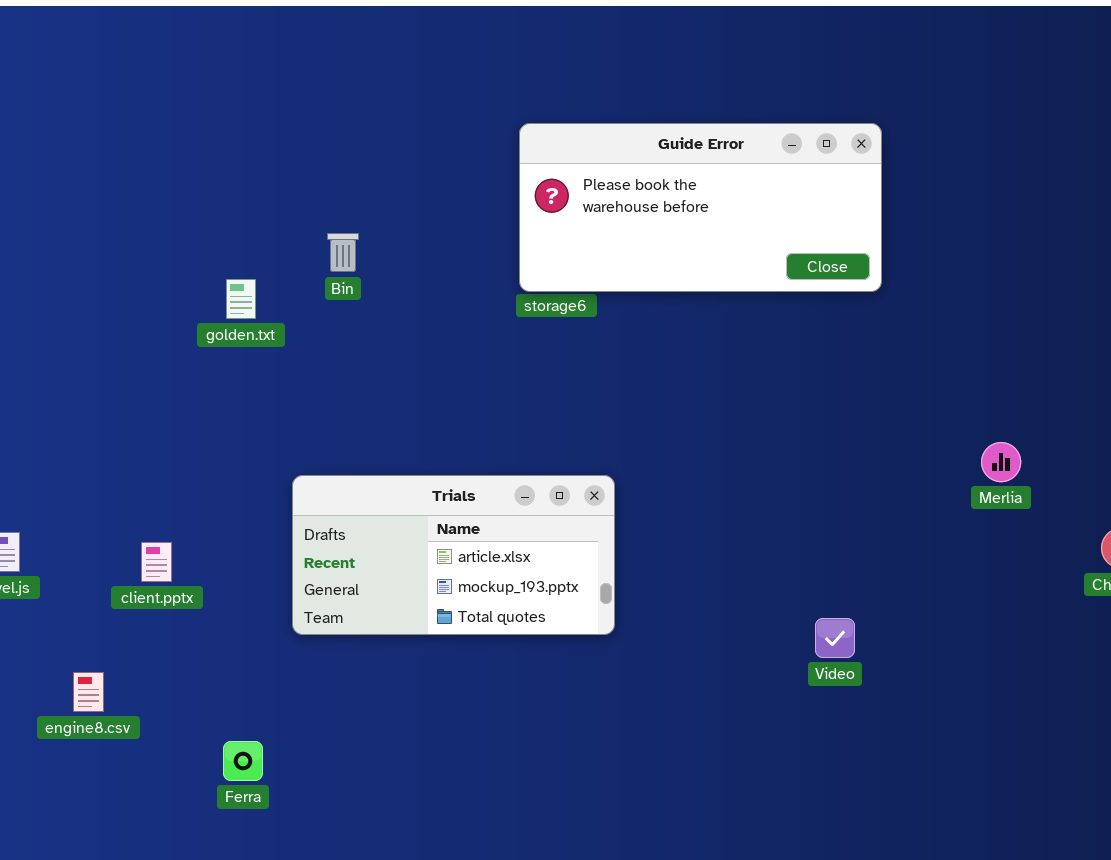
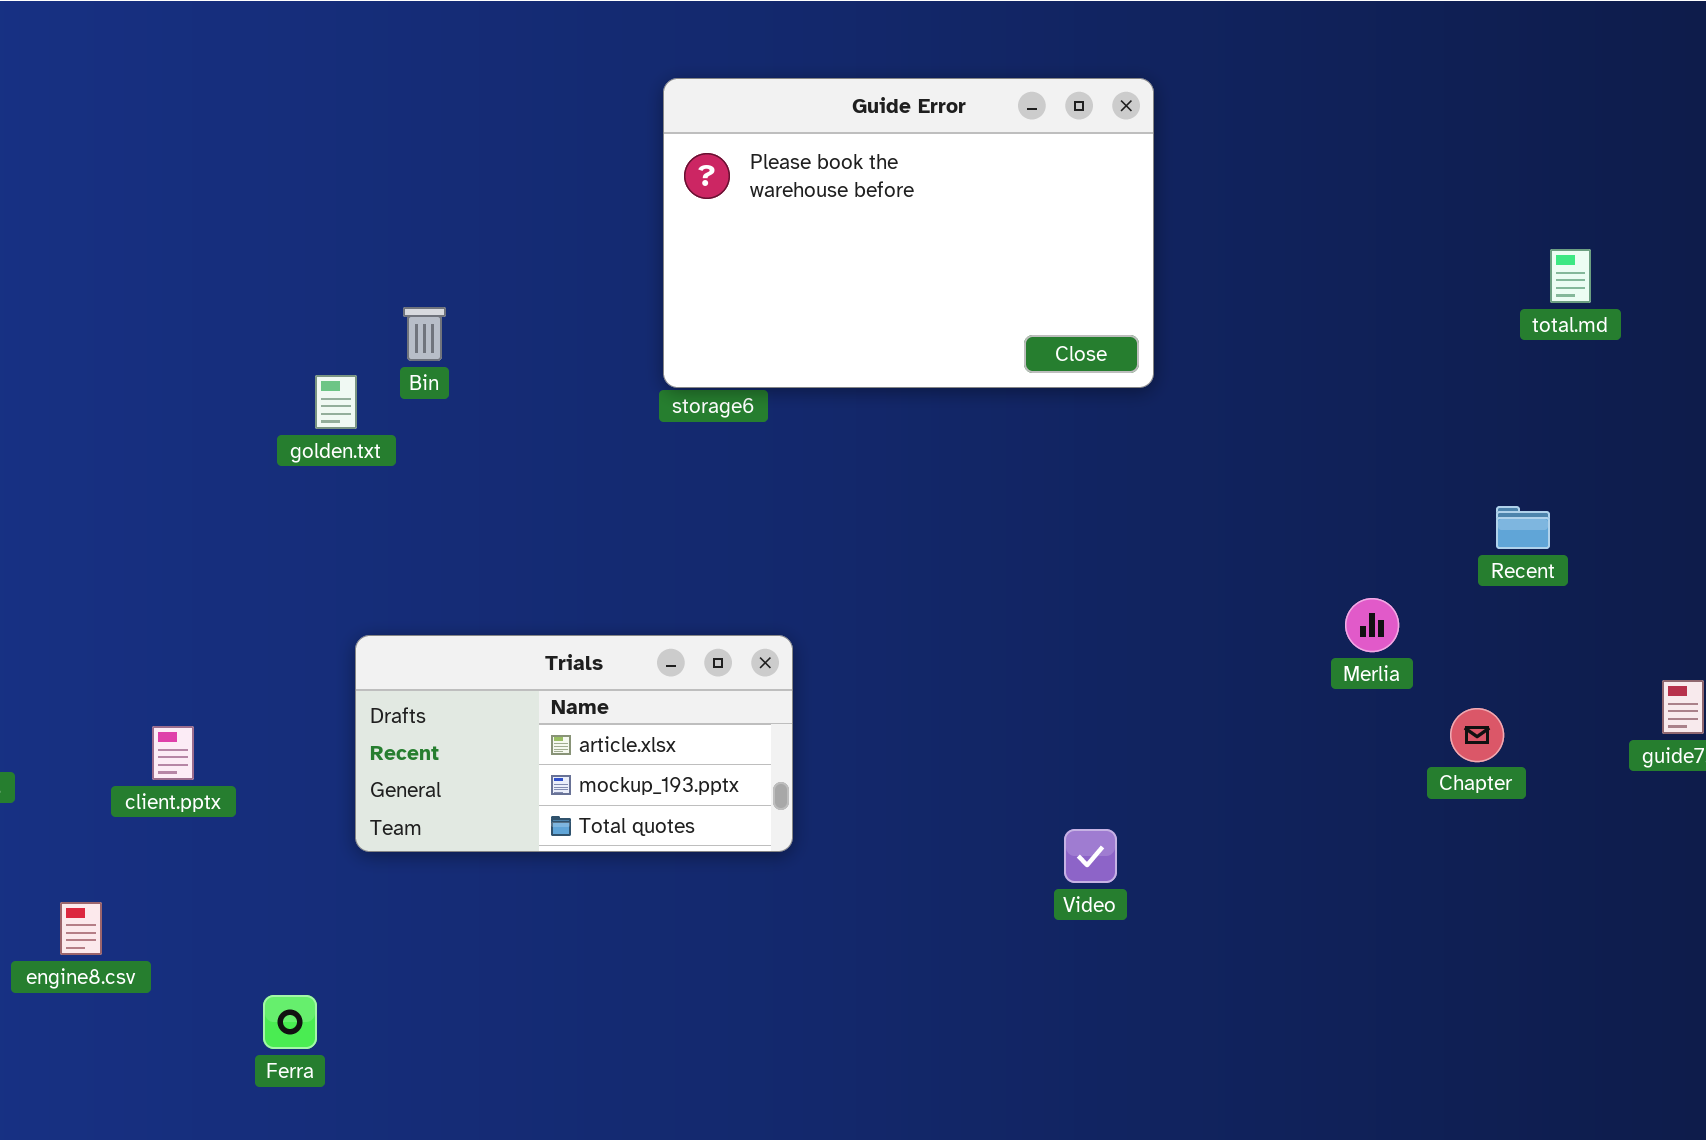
Guide Error: [519,123,882,292] -> [663,78,1154,388], resized
golden.txt: [226,279,256,319] -> [315,375,357,429], moved
Merlia: [981,442,1021,482] -> [1345,598,1399,652], moved

